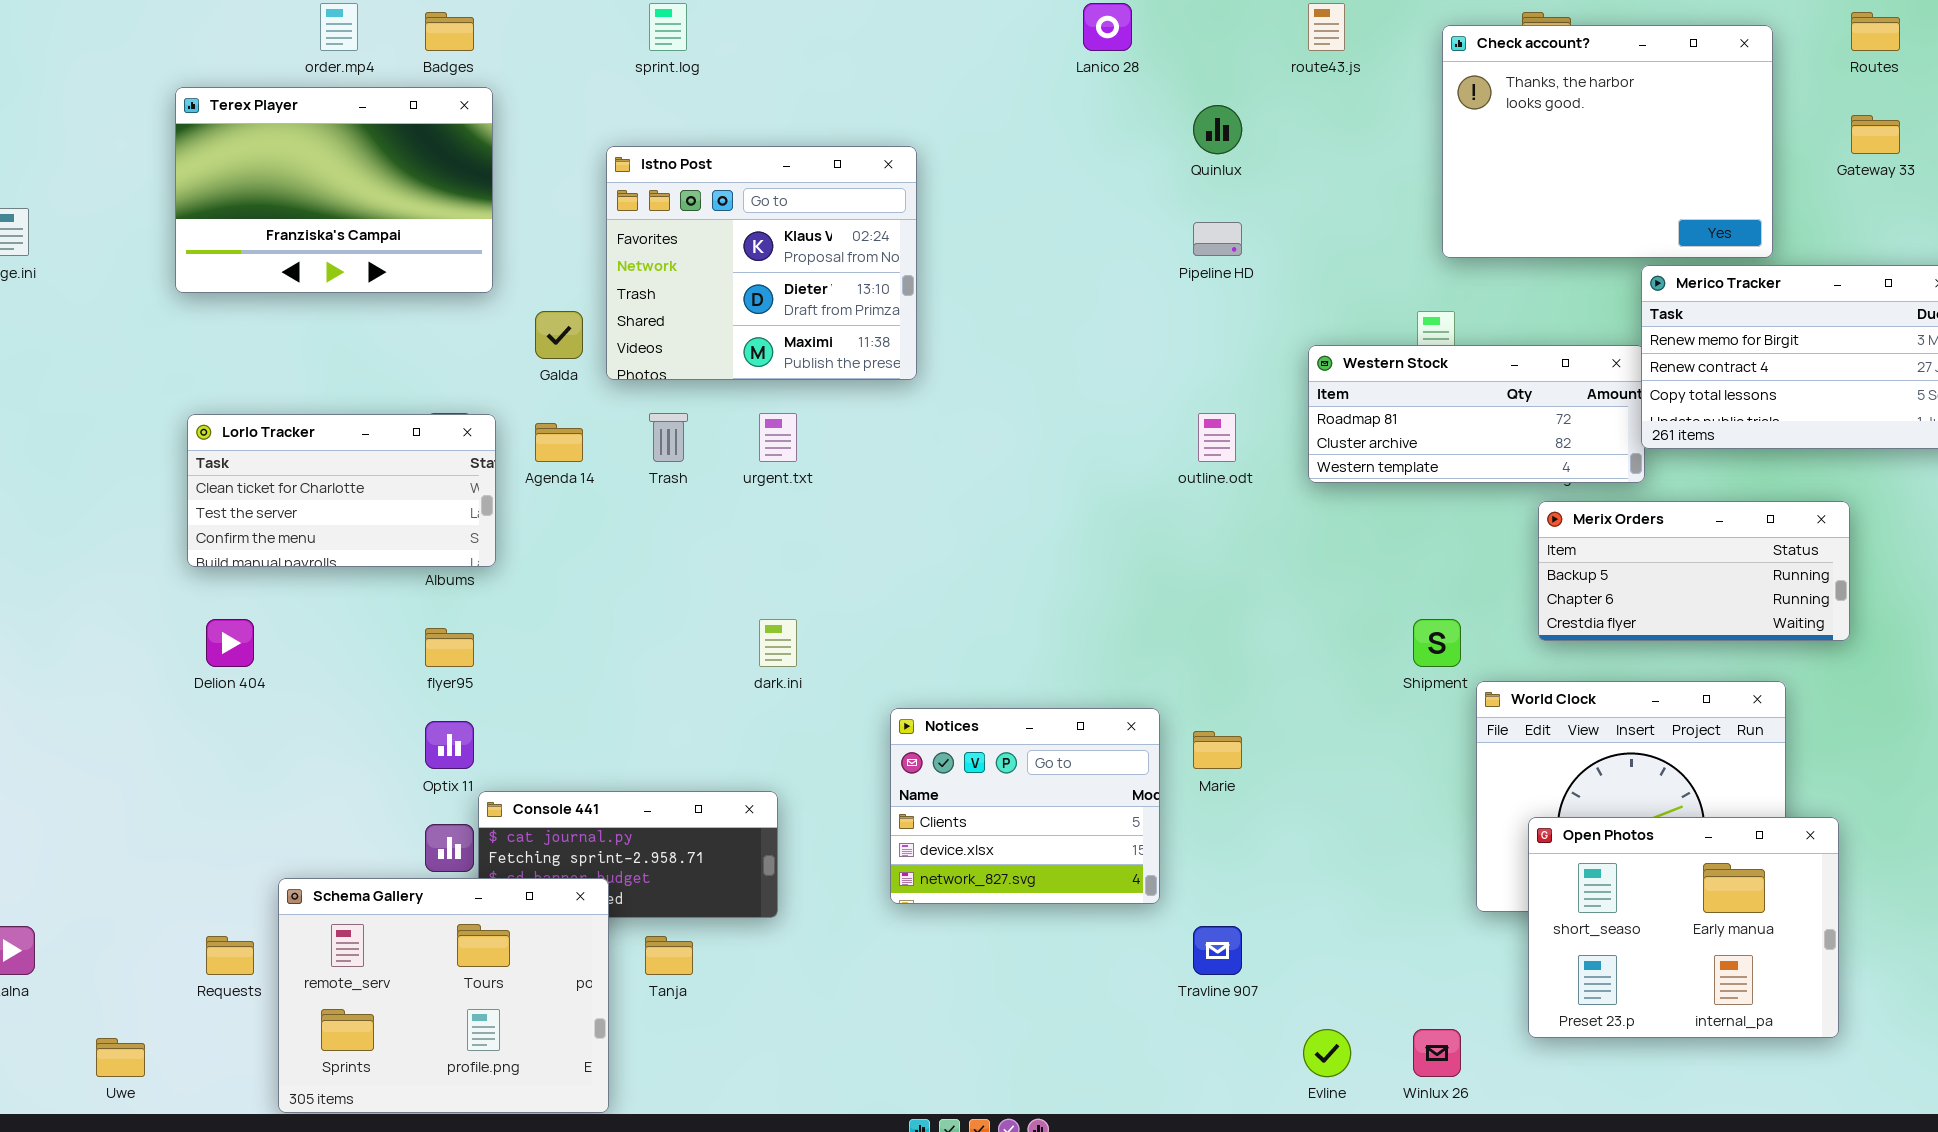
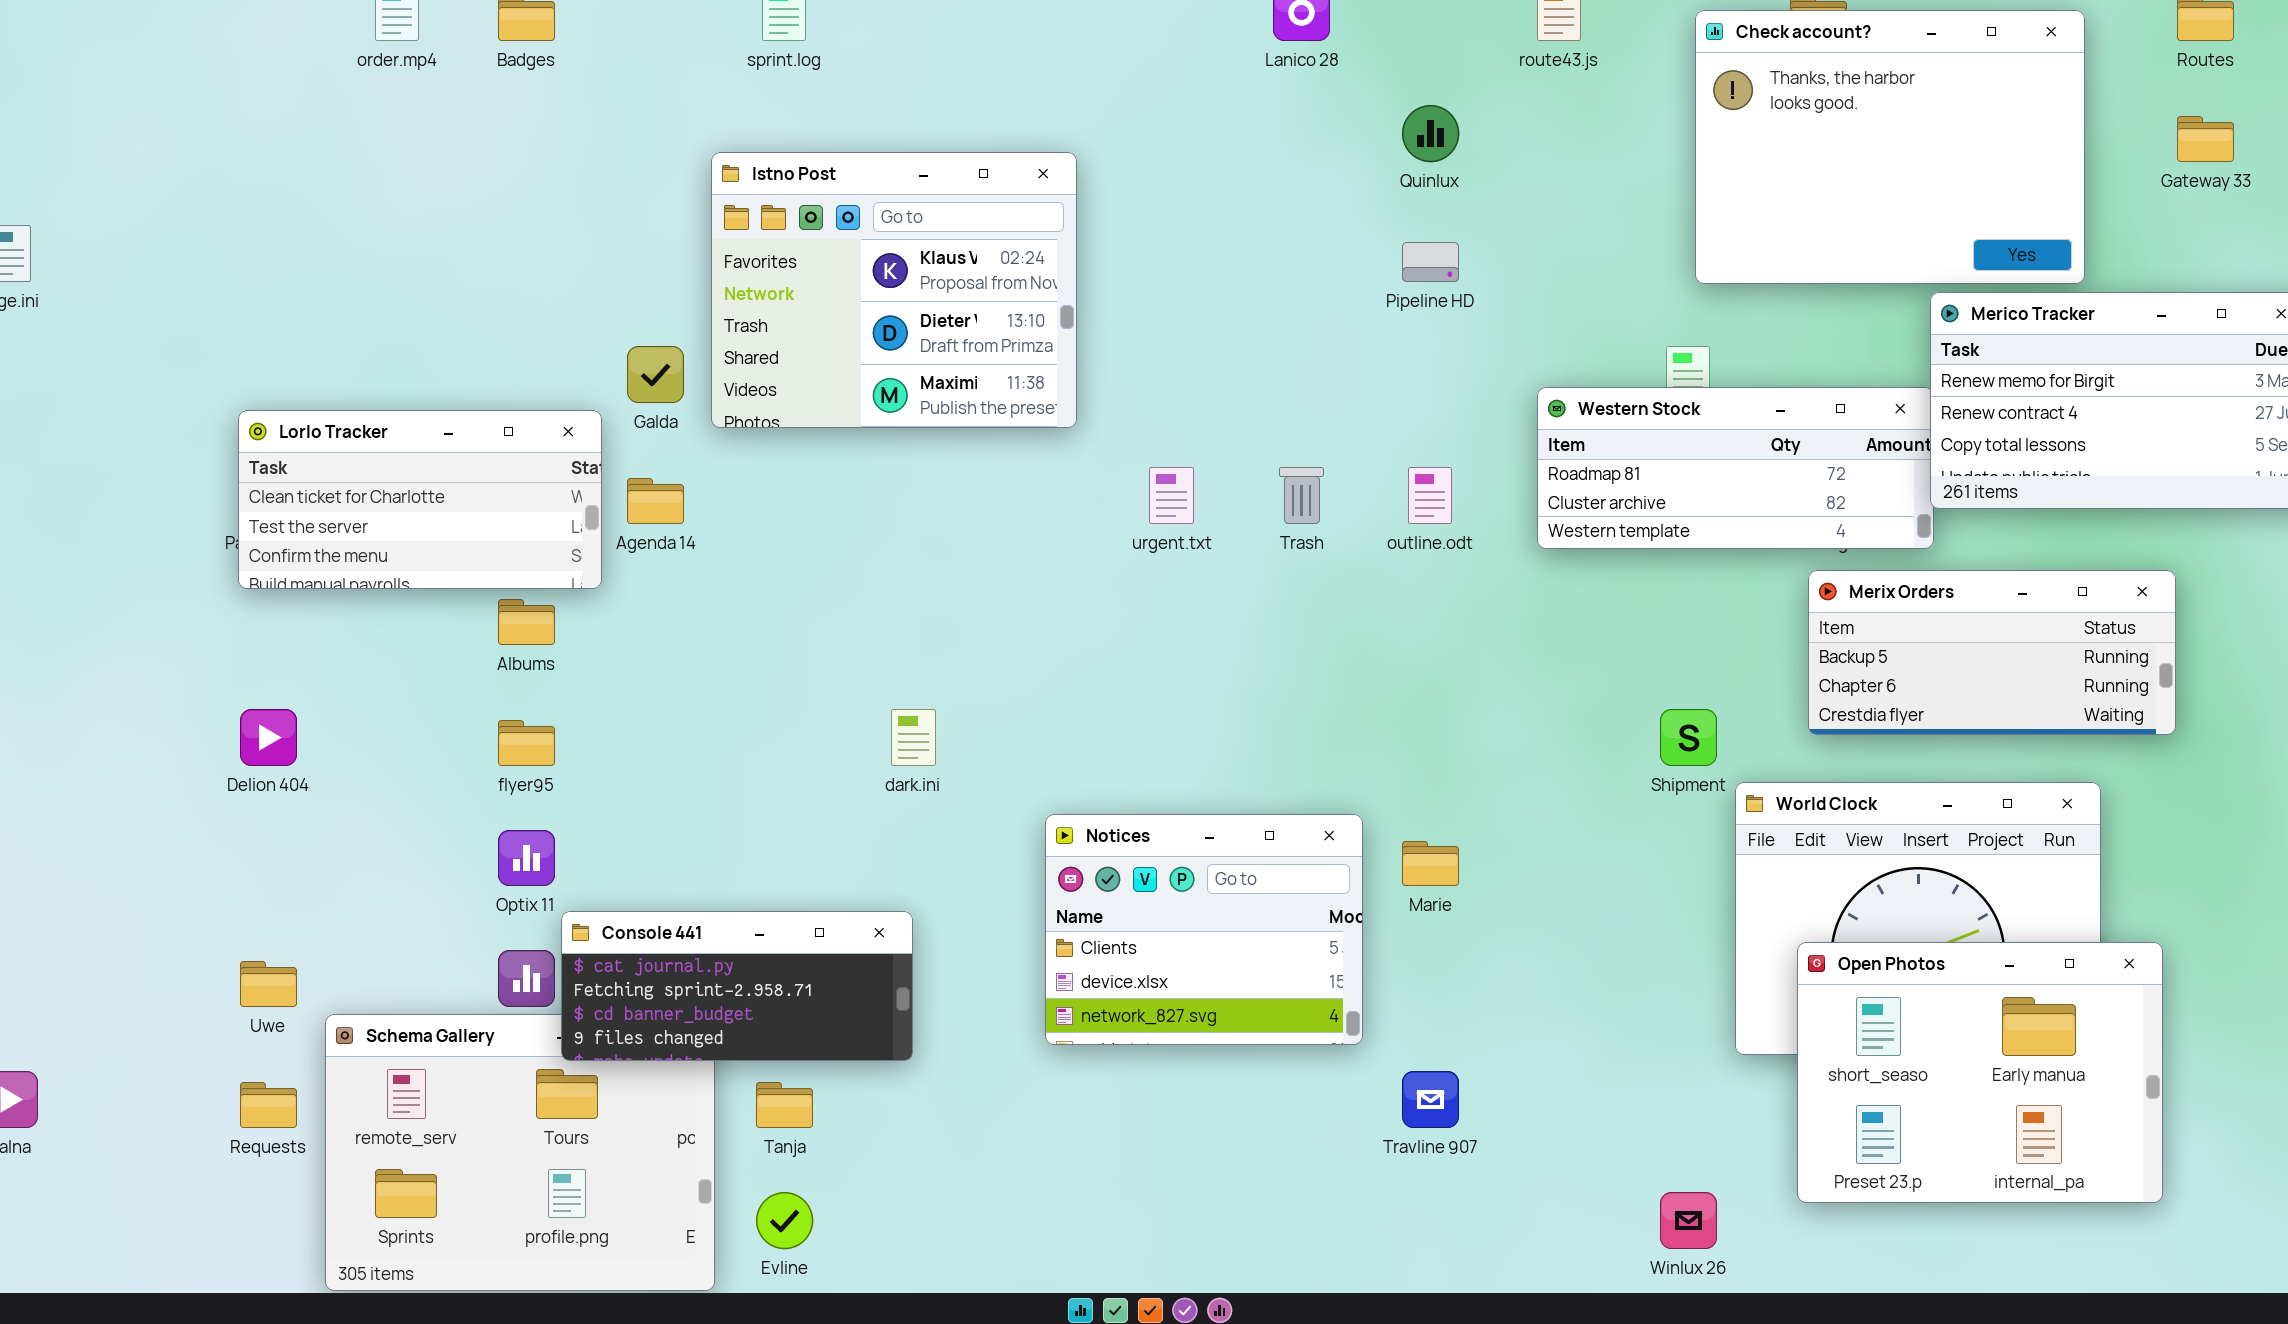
Terex Player: [175,87,493,293] -> none, closed
Trash: [649,413,688,462] -> [1279,467,1324,524], moved
urgent.txt: [759,413,797,462] -> [1149,467,1194,524], moved
Lorlo Tracker: [187,414,496,567] -> [238,410,602,589], moved
Console 441: [478,791,778,918] -> [561,911,913,1061], raised
Evline: [1303,1029,1351,1077] -> [756,1192,813,1249], moved
Uwe: [96,1038,145,1077] -> [240,961,297,1007], moved

